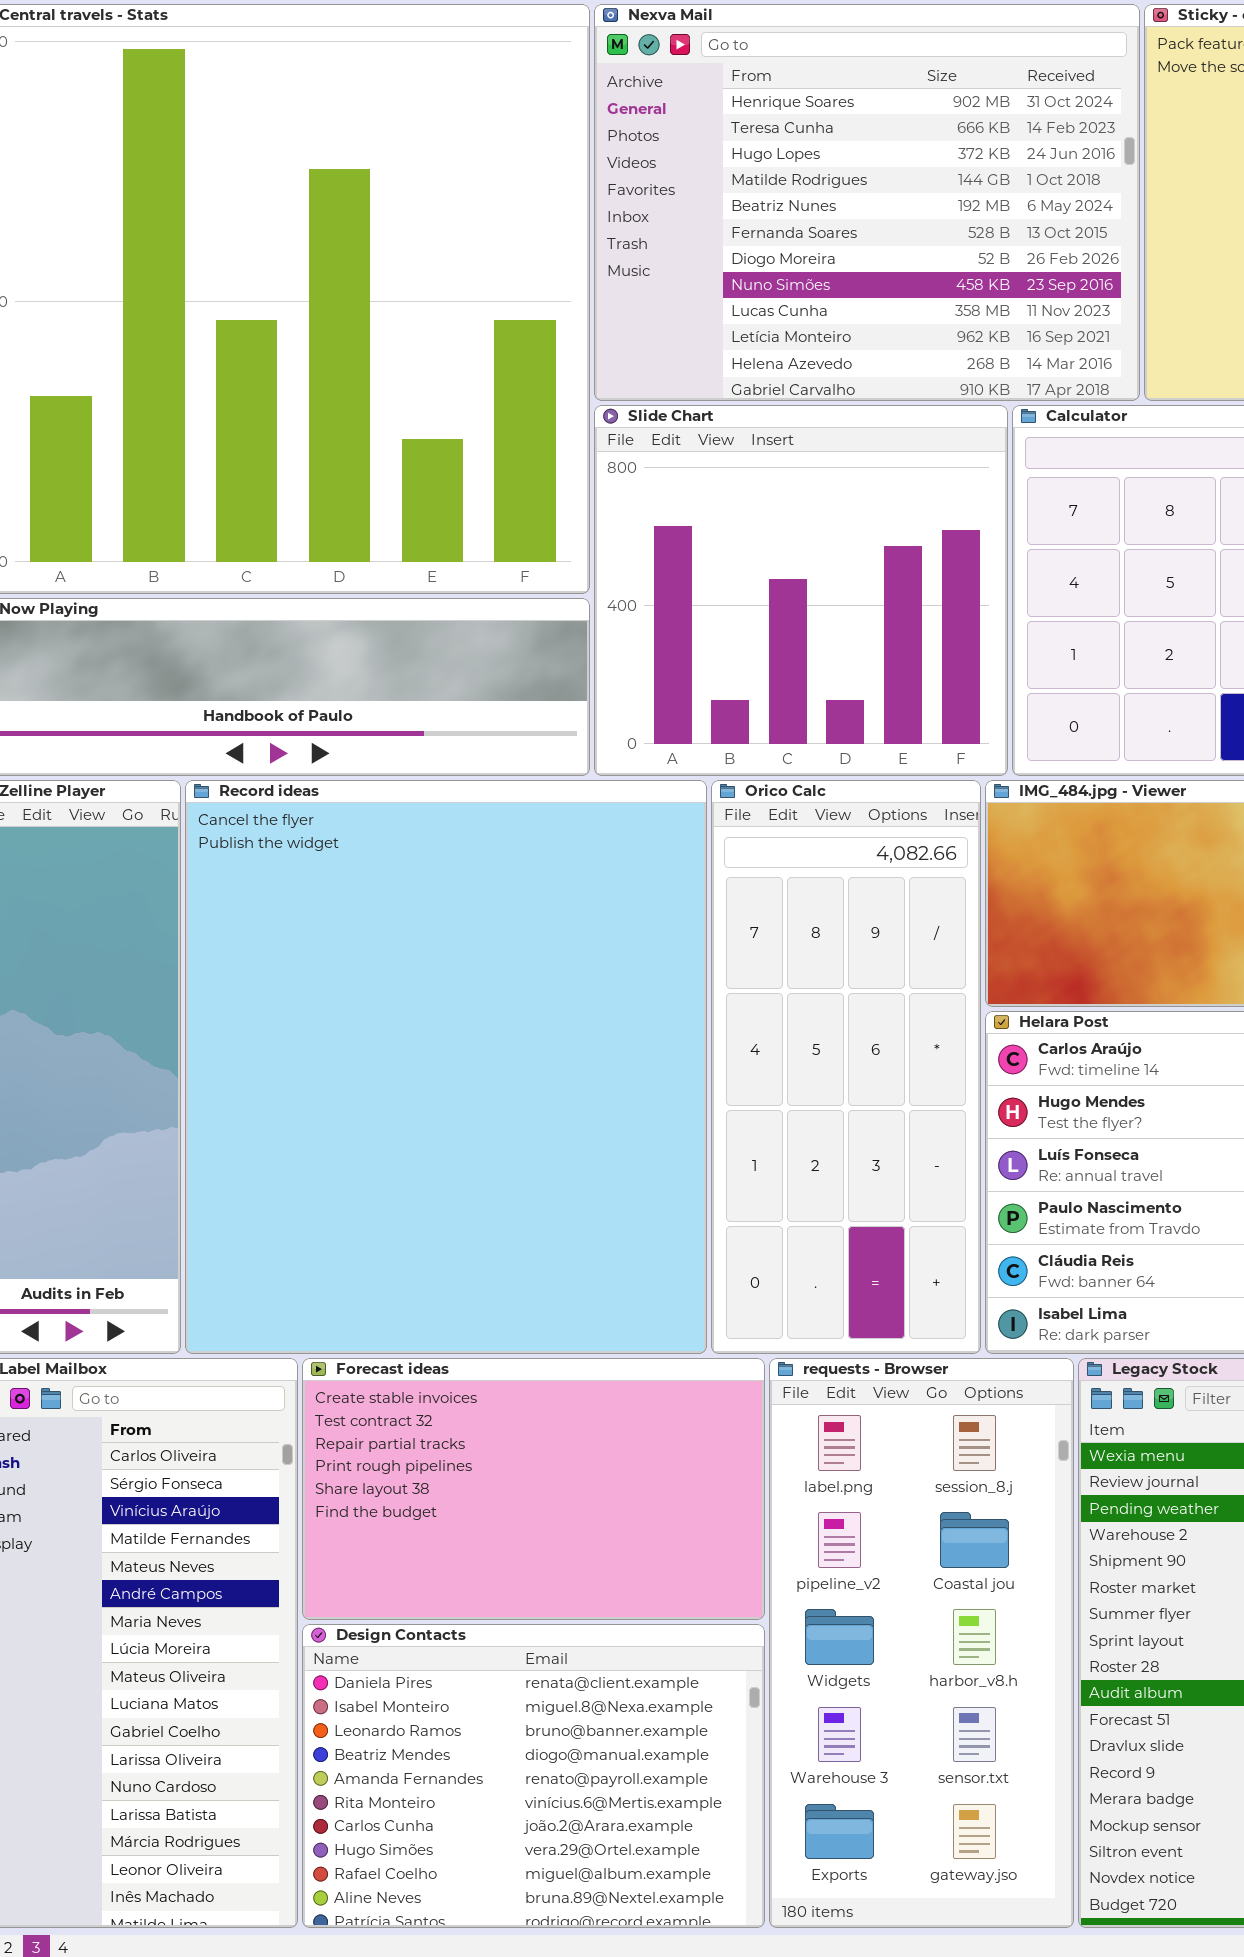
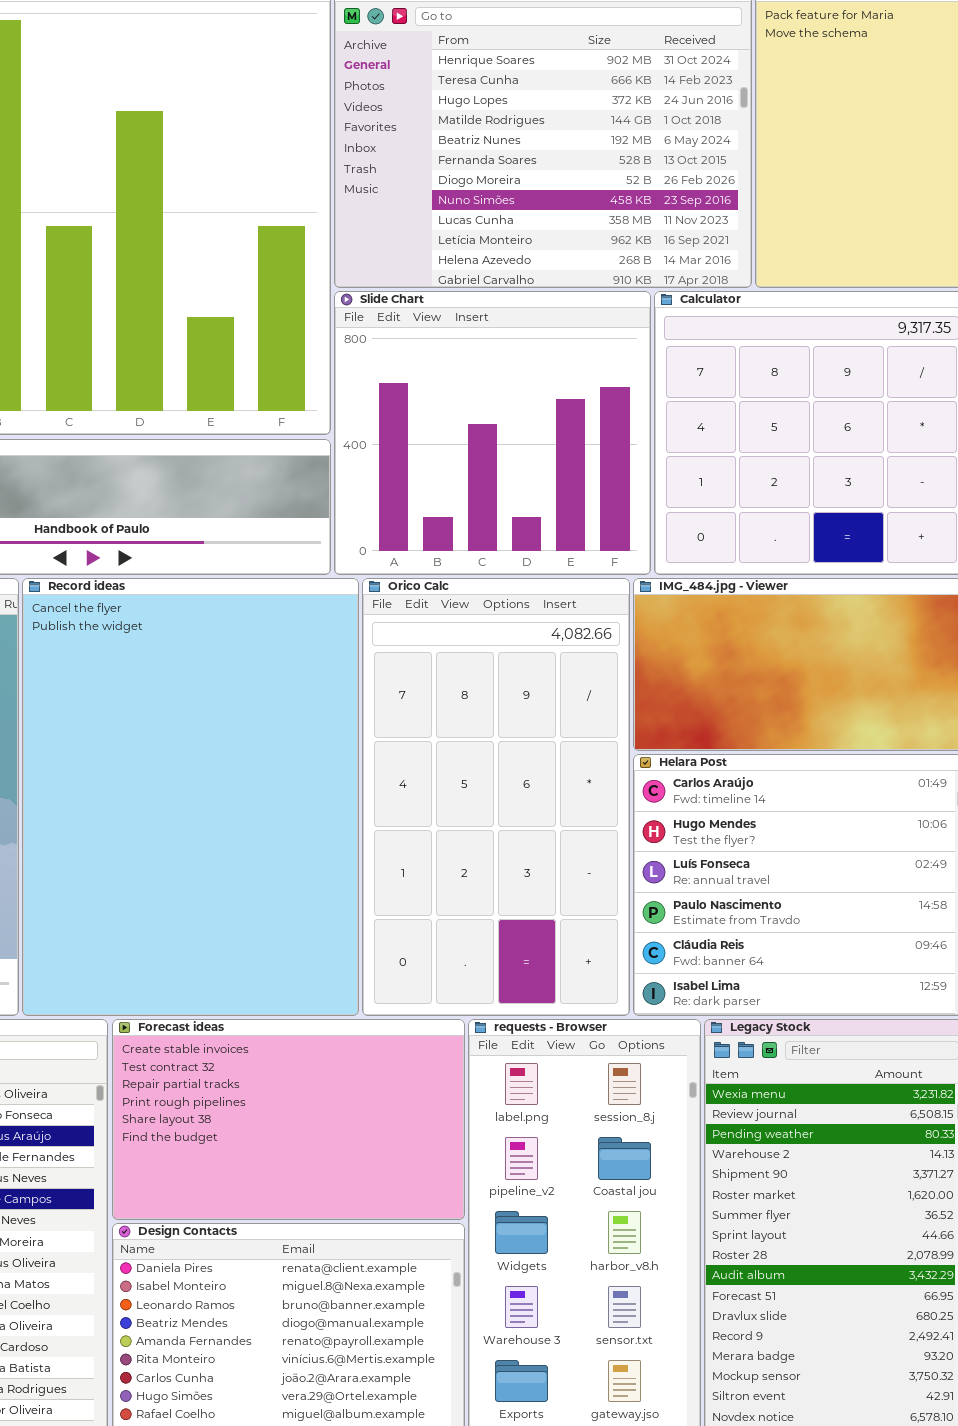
Record ideas: [185,780,707,1354] -> [22,578,359,1016], resized
Orico Calc: [711,780,981,1354] -> [362,578,630,1016], resized

